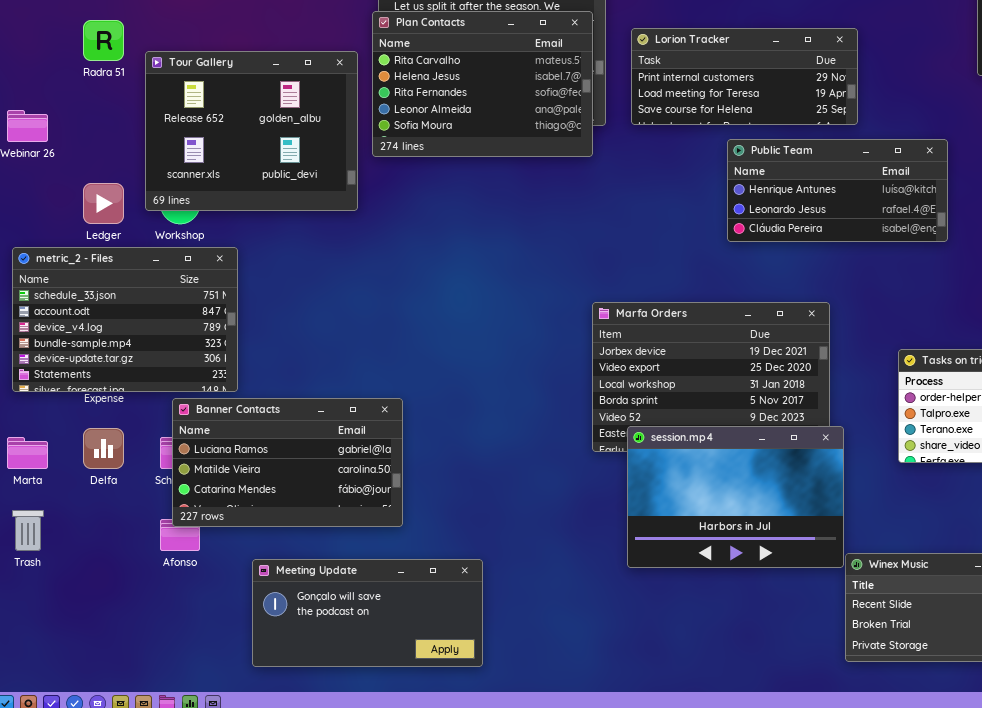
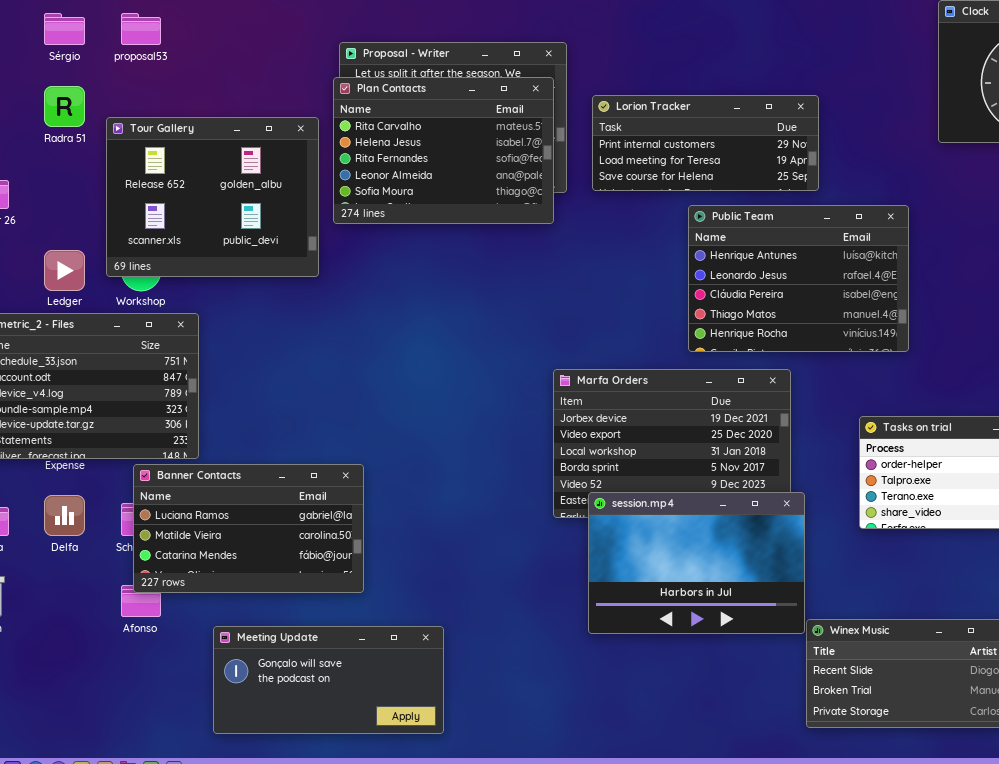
Public Team: [727,139,948,242] -> [688,205,909,352], resized

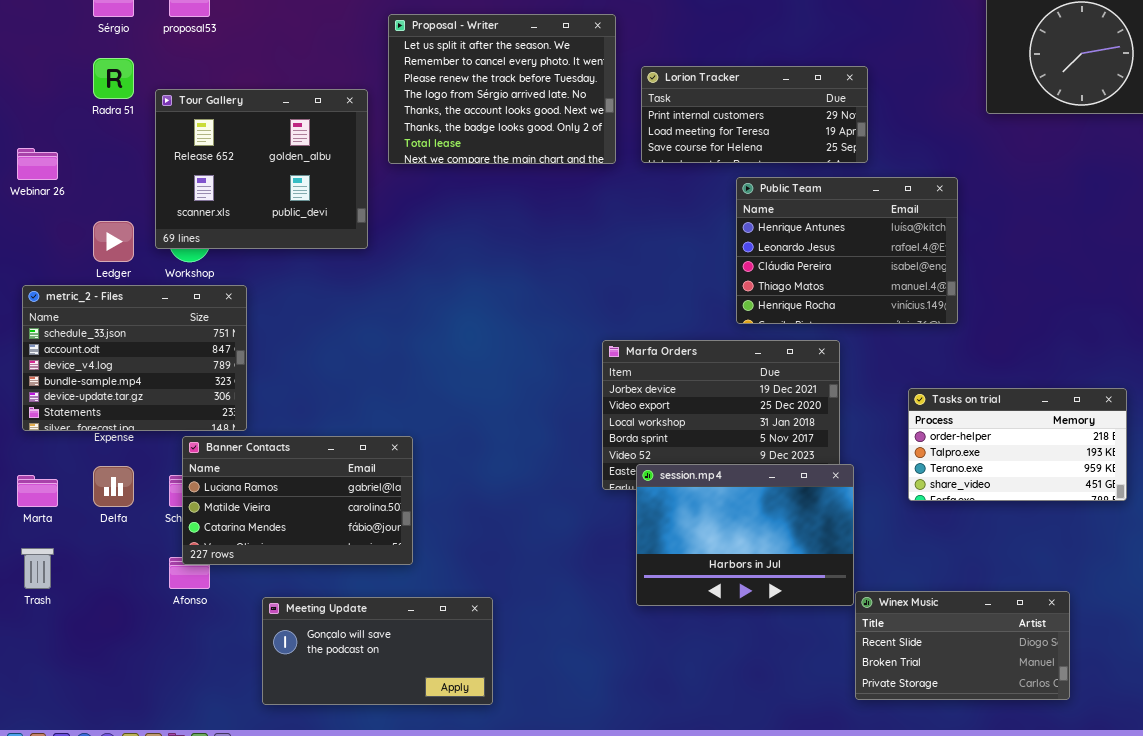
Plan Contacts: [333,77,554,224] -> none, closed

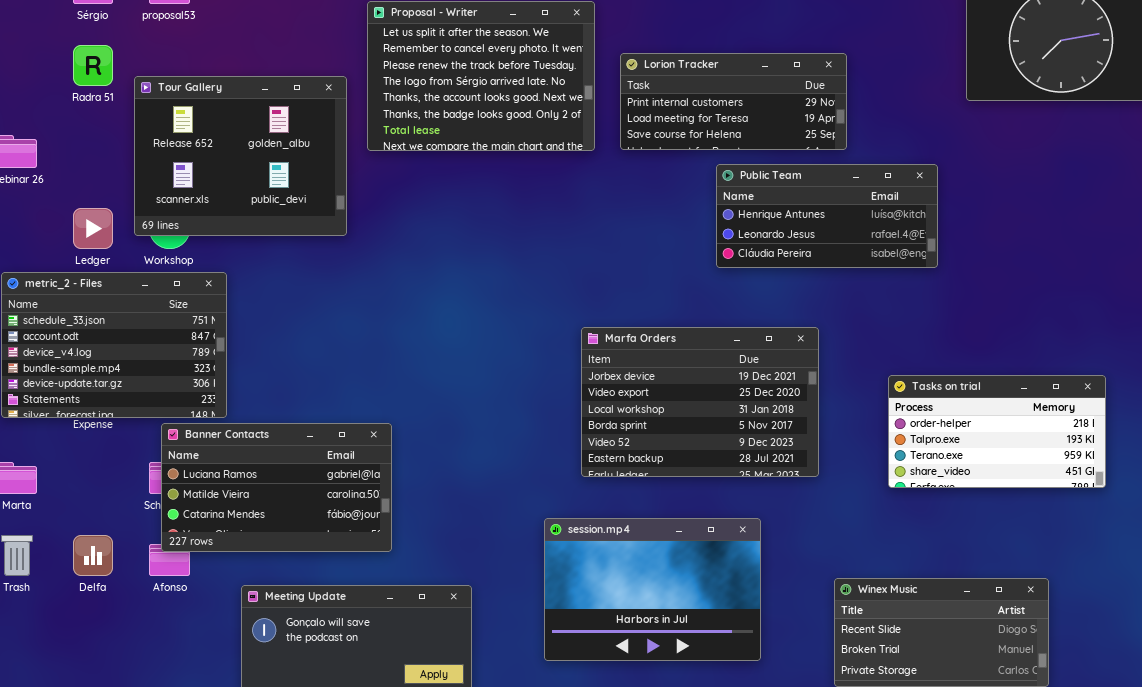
Public Team: [736,177,958,324] -> [716,164,938,268], resized
session.mp4: [636,464,854,606] -> [544,518,761,661], moved
Delfa: [93,466,134,507] -> [73,535,113,576], moved

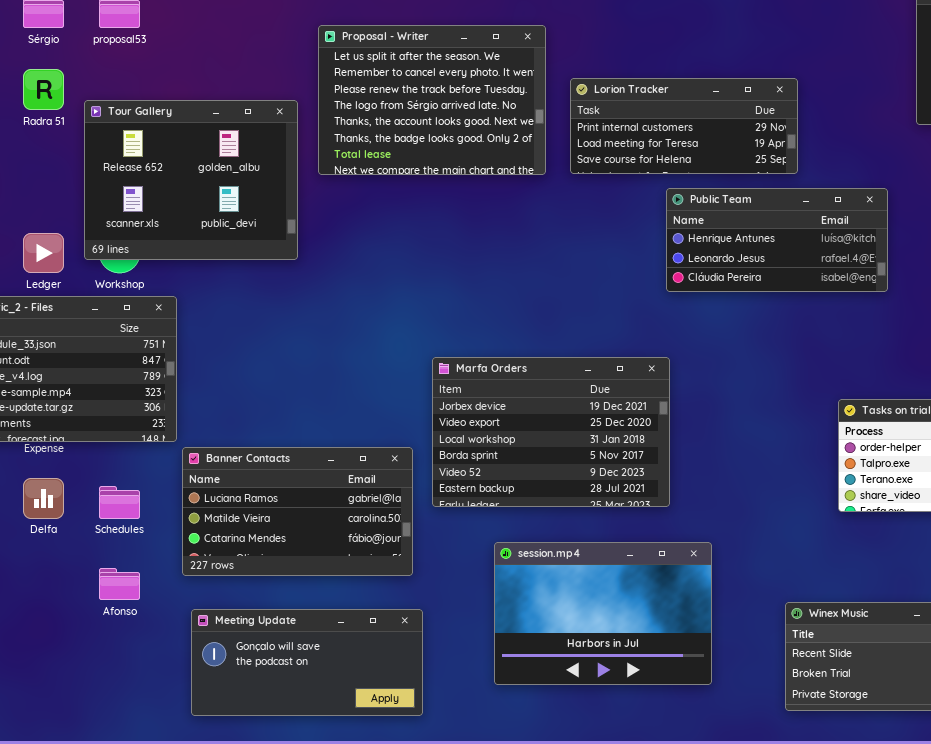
Marfa Orders: [581,327,819,477] -> [432,357,670,507], moved
Banner Contacts: [161,423,392,552] -> [182,447,413,576], moved
Delfa: [73,535,113,576] -> [23,478,64,519], moved

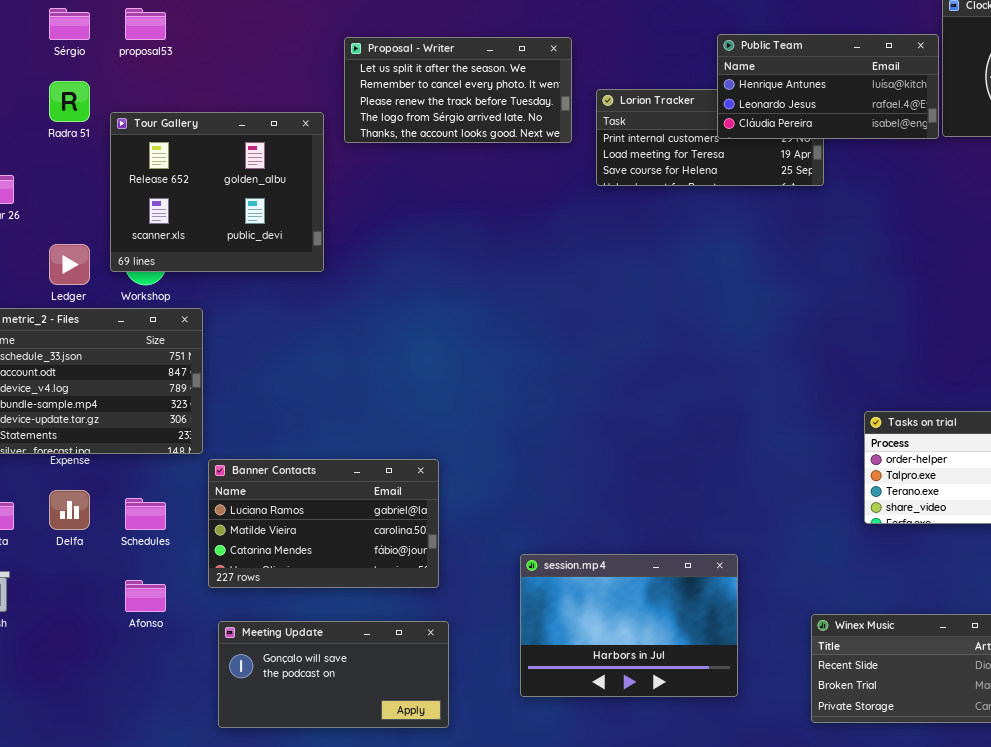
Proposal - Writer: [318,25,546,175] -> [344,37,572,143], resized
Public Team: [666,188,888,292] -> [717,34,939,139], moved
Marfa Orders: [432,357,670,507] -> none, closed

